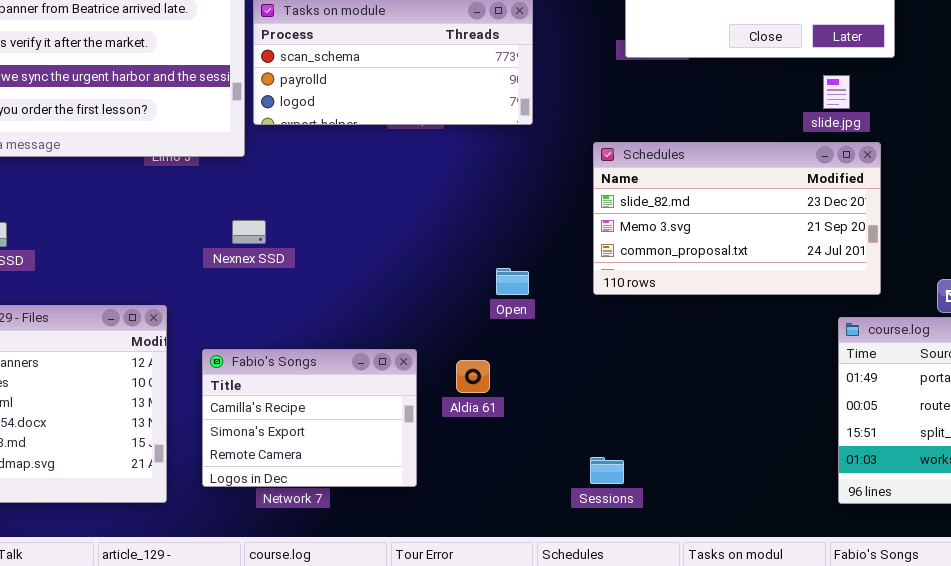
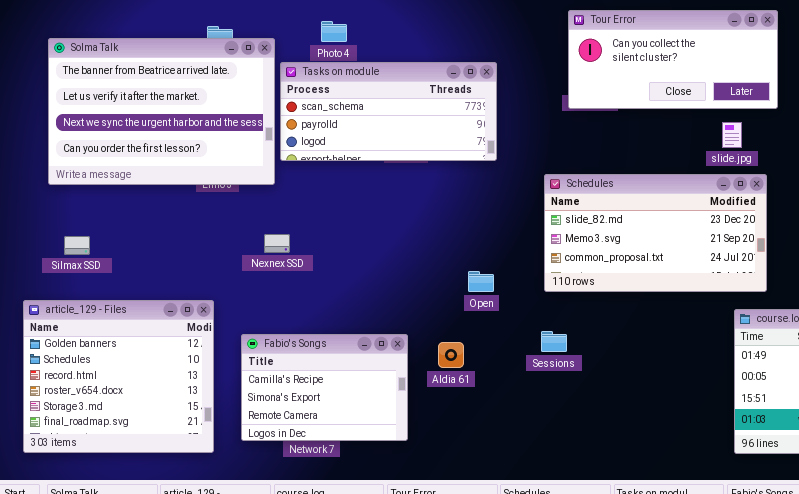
Sessions: [590,457,624,484] -> [541,331,567,352], moved

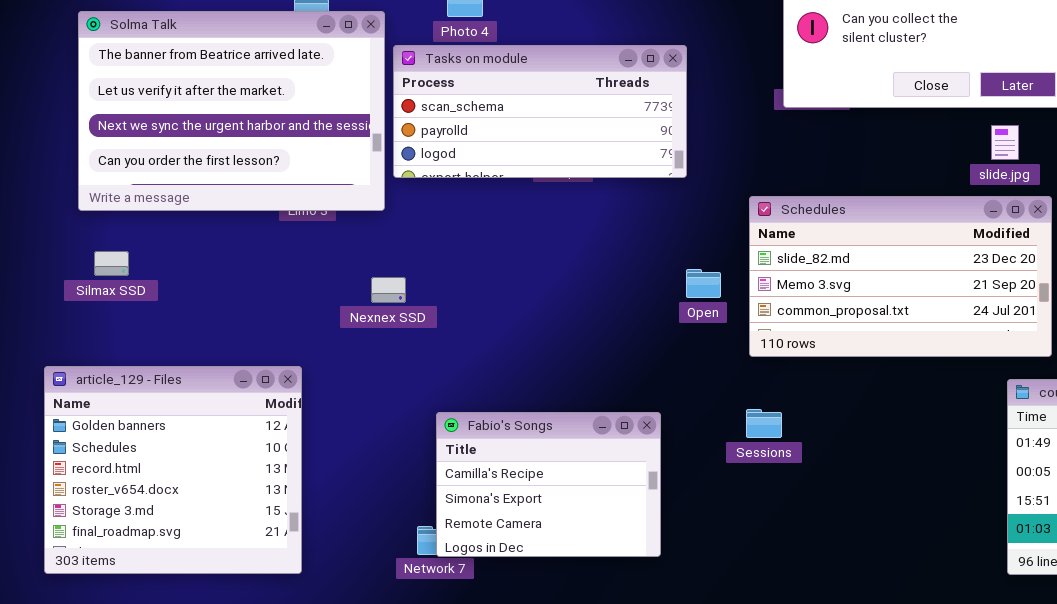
Silmax SSD: [64,236,90,255] -> [94,251,129,276], moved
Open: [468,271,494,292] -> [686,269,721,298], moved
Fabio's Songs: [241,334,408,441] -> [436,412,661,557], moved

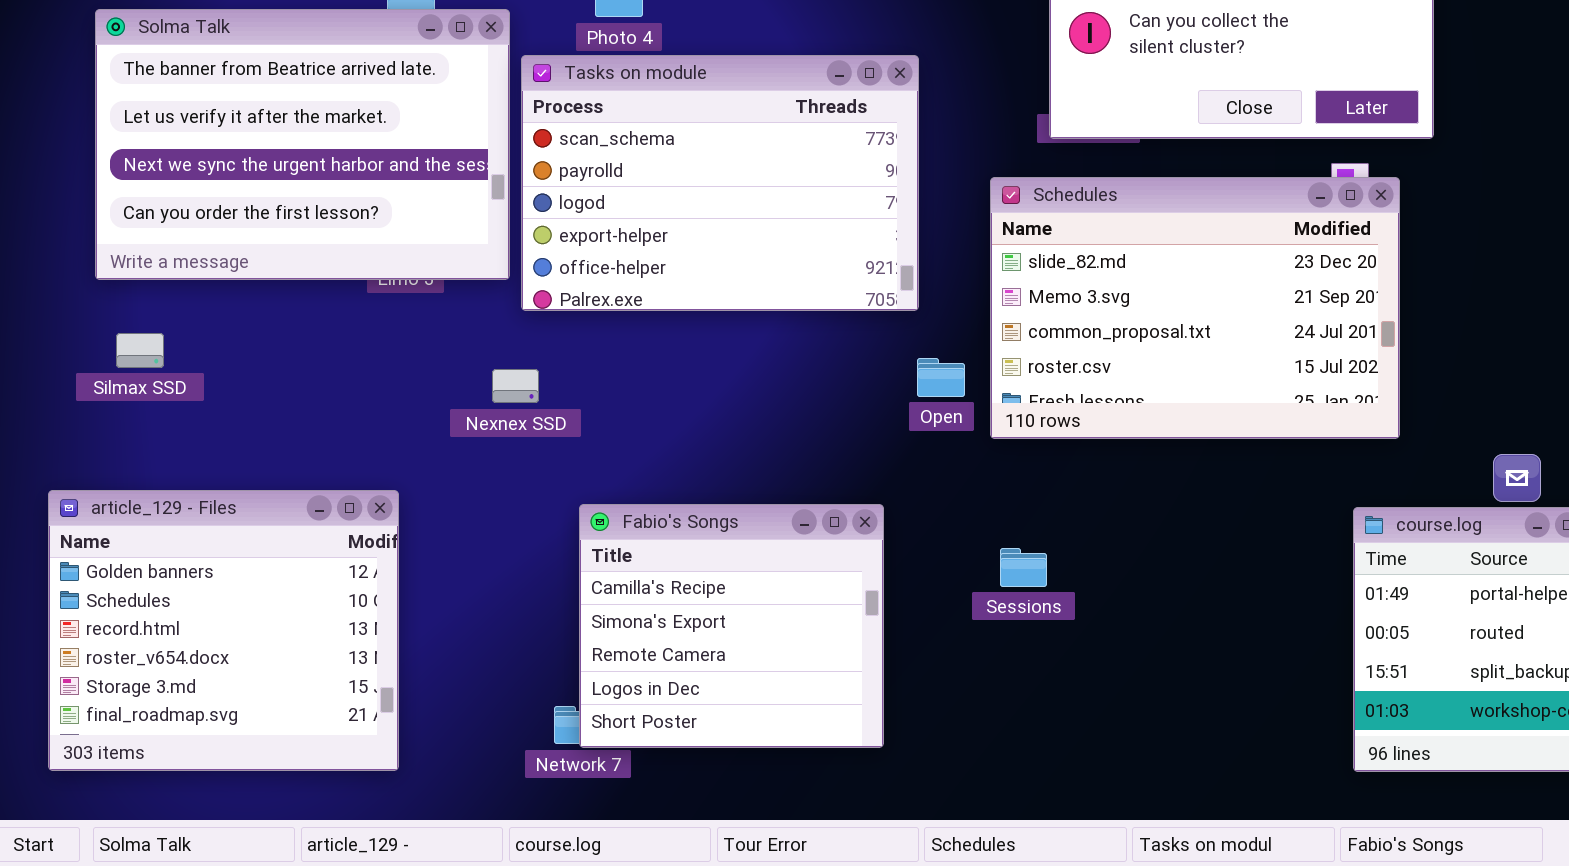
Tasks on module: [393,45,687,178] -> [521,55,919,311], resized
Schedules: [749,196,1052,357] -> [990,177,1400,439], moved, resized
Fabio's Songs: [436,412,661,557] -> [579,504,884,748], resized

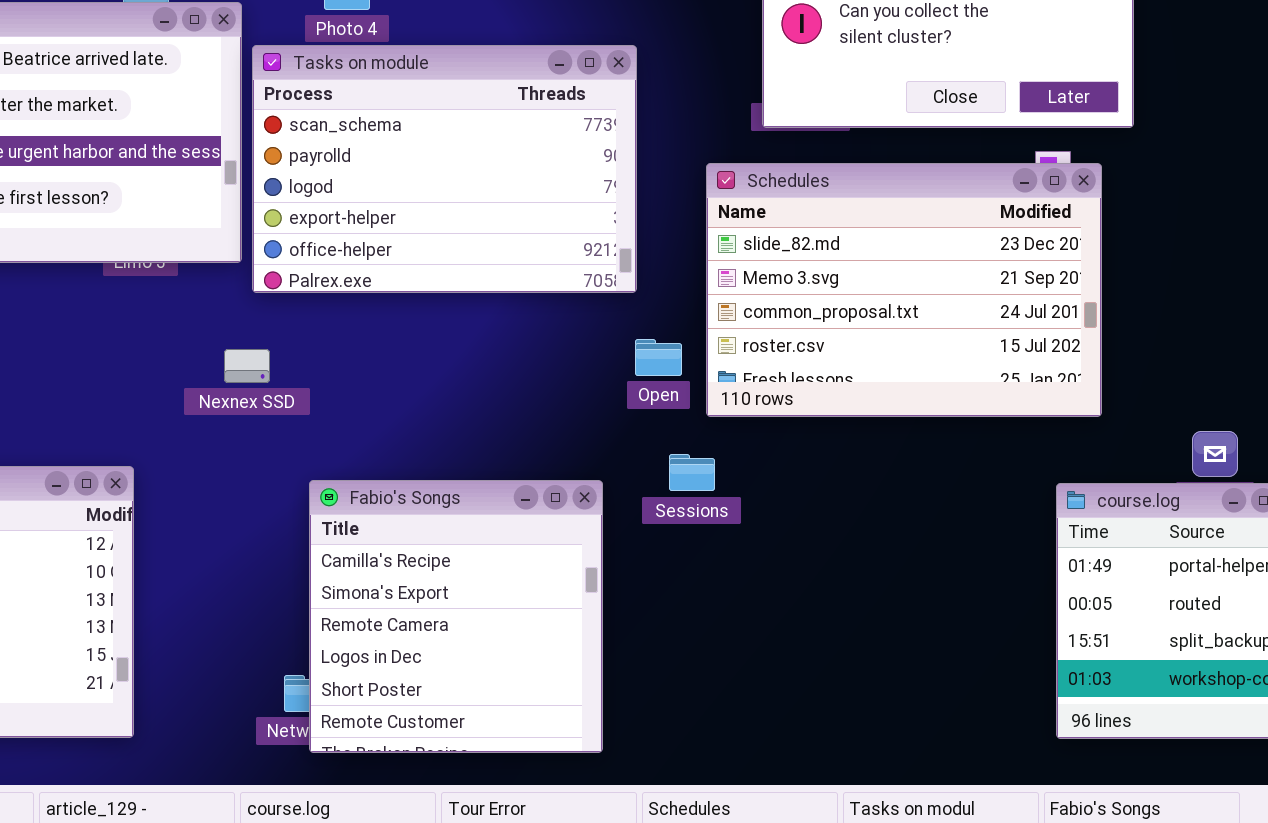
Fabio's Songs: [579,504,884,748] -> [309,480,603,753], resized
Sessions: [1000,548,1047,587] -> [669,454,715,491], moved

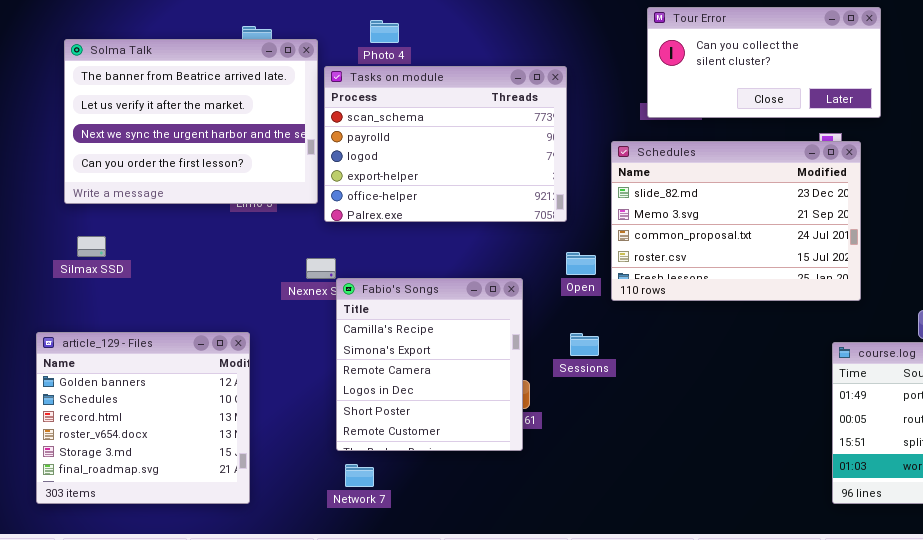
Sessions: [669,454,715,491] -> [570,333,599,356], moved
Fabio's Songs: [309,480,603,753] -> [336,278,523,451], moved

